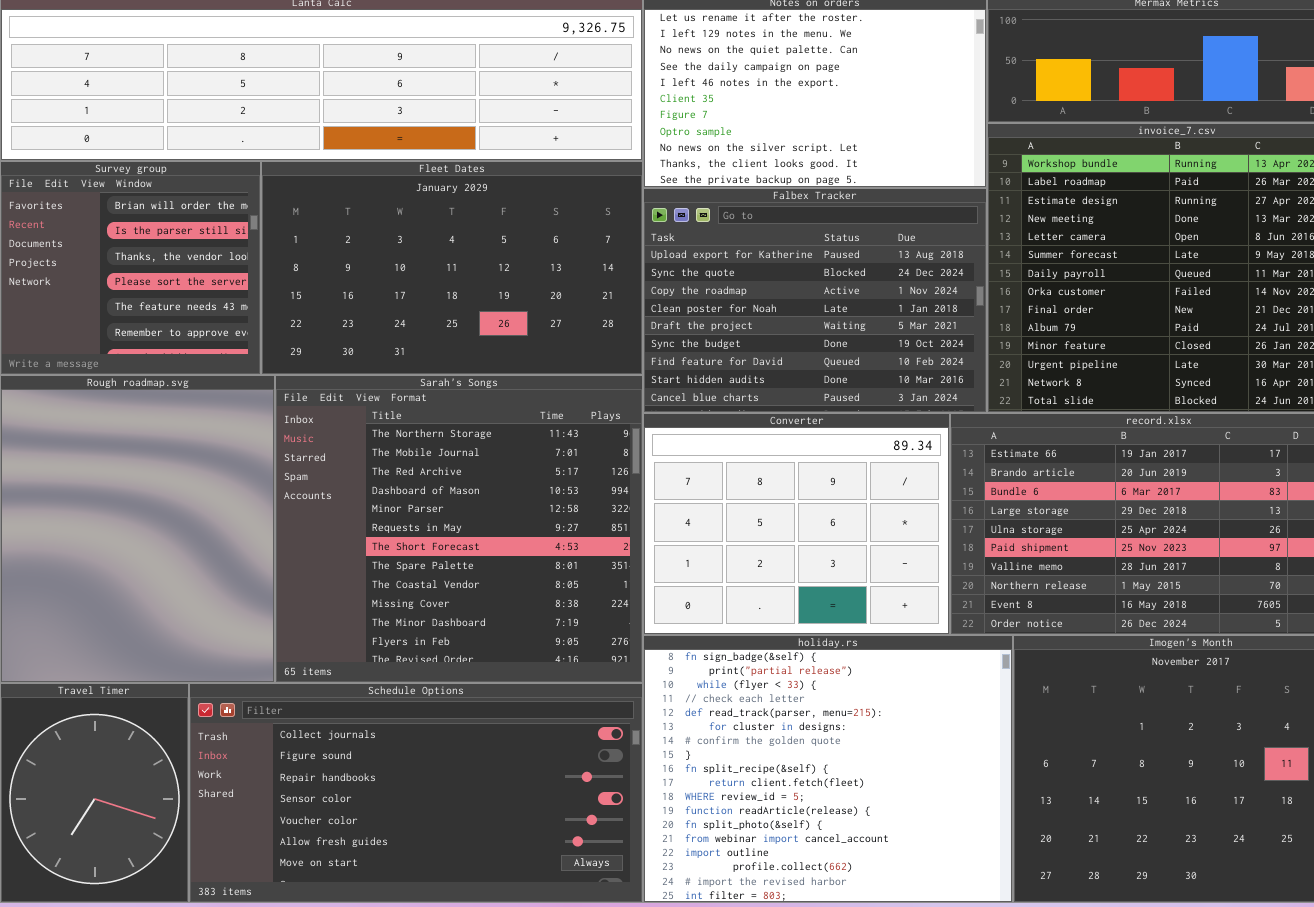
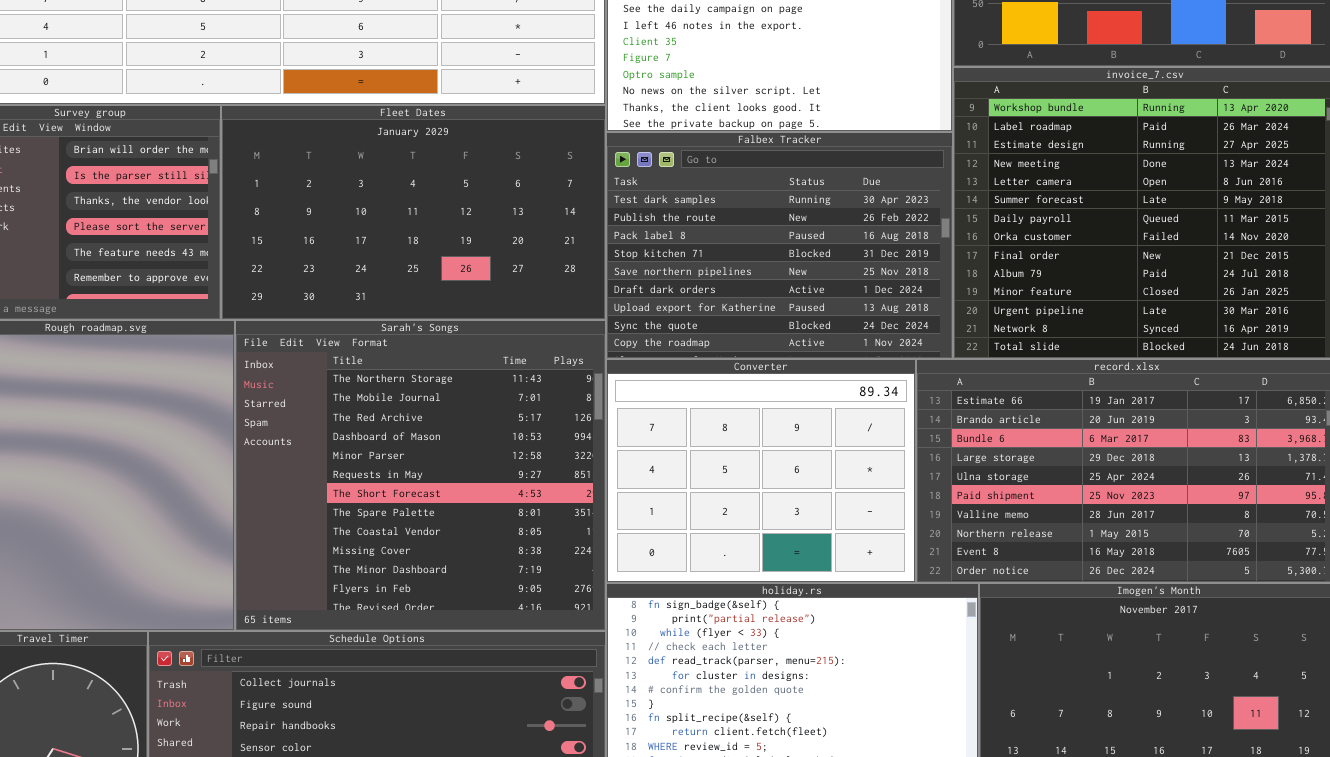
Falbex Tracker: [643,188,987,413] -> [606,132,953,359], scrolled up 6 rows

